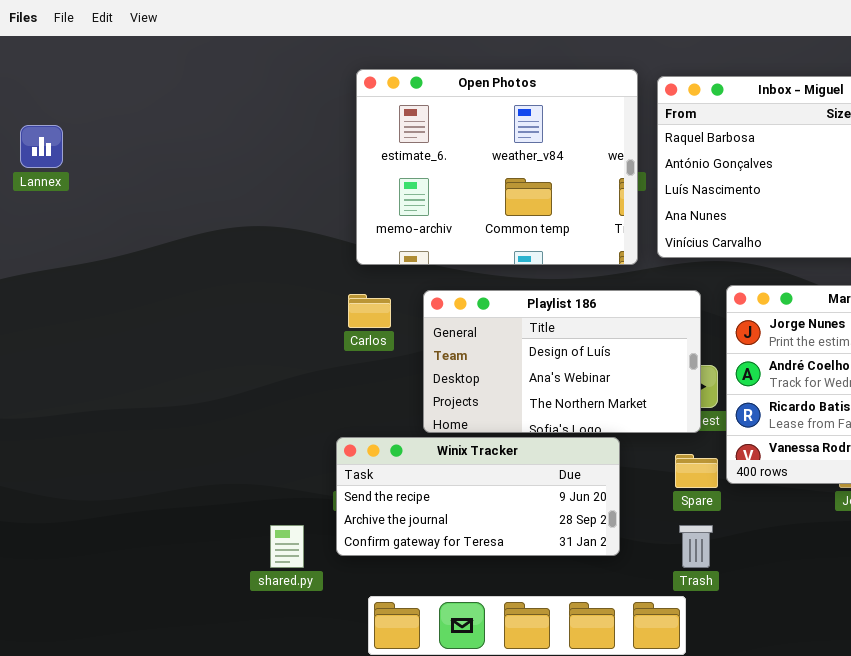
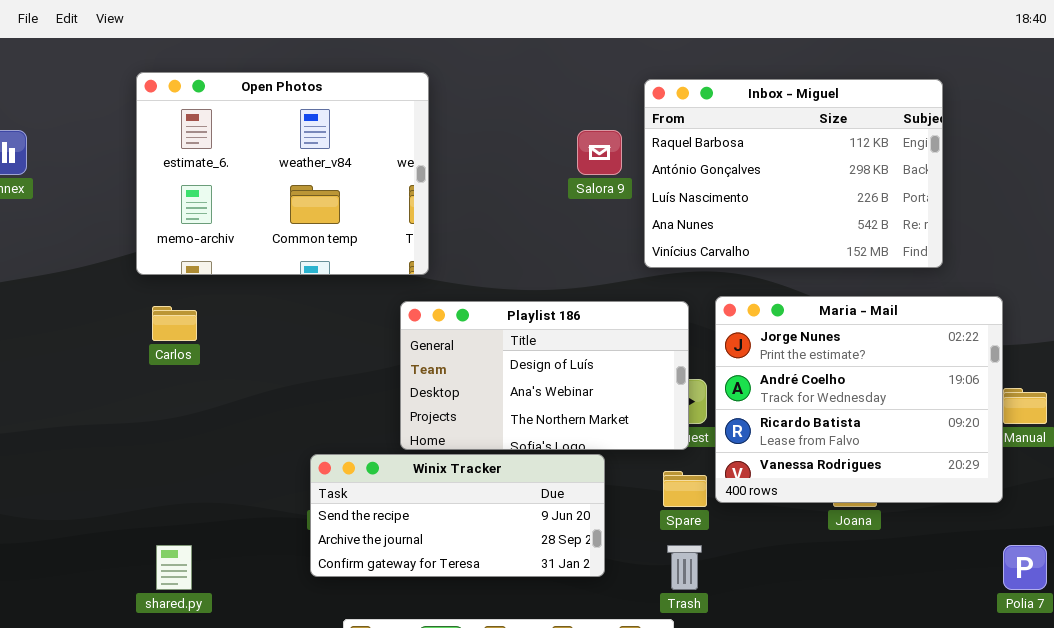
Open Photos: [356,69,638,265] -> [136,72,429,275], moved
Carlos: [348,294,391,328] -> [152,306,197,341], moved
shared.py: [270,525,304,568] -> [156,545,192,590], moved

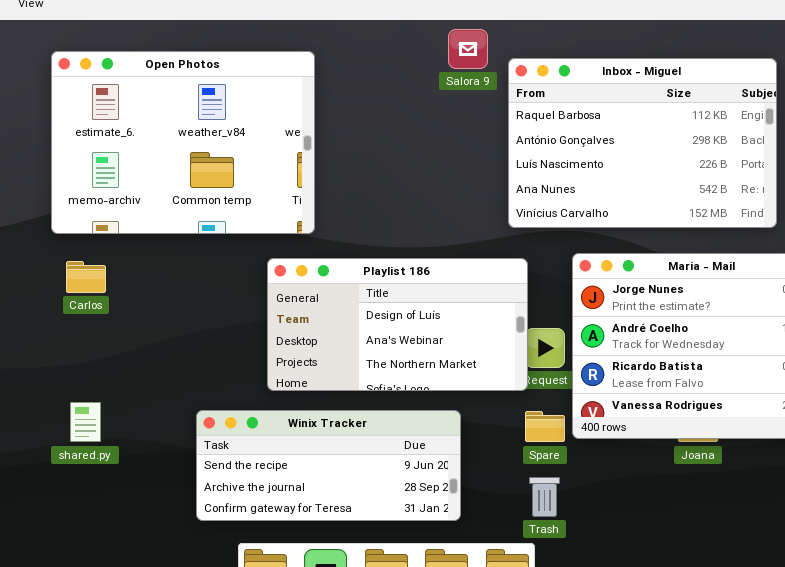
Salora 9: [577,130,622,175] -> [448,29,488,69], moved
Playlist 186: [400,301,689,450] -> [267,258,528,391], moved
Winix Tracker: [310,454,605,577] -> [196,410,461,521], moved
shared.py: [156,545,192,590] -> [70,402,101,442], moved

